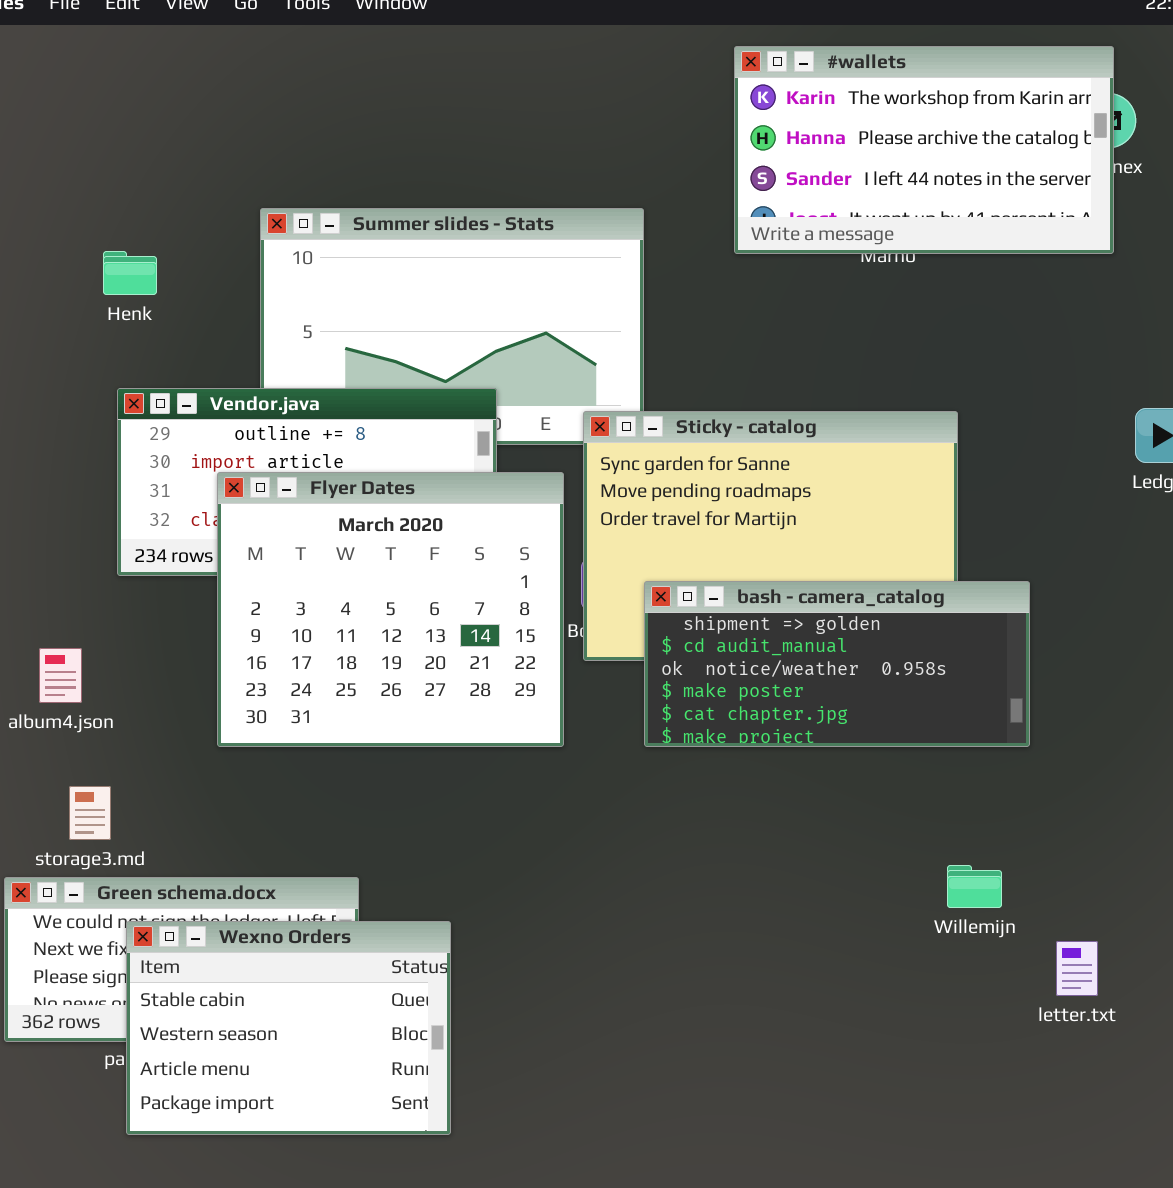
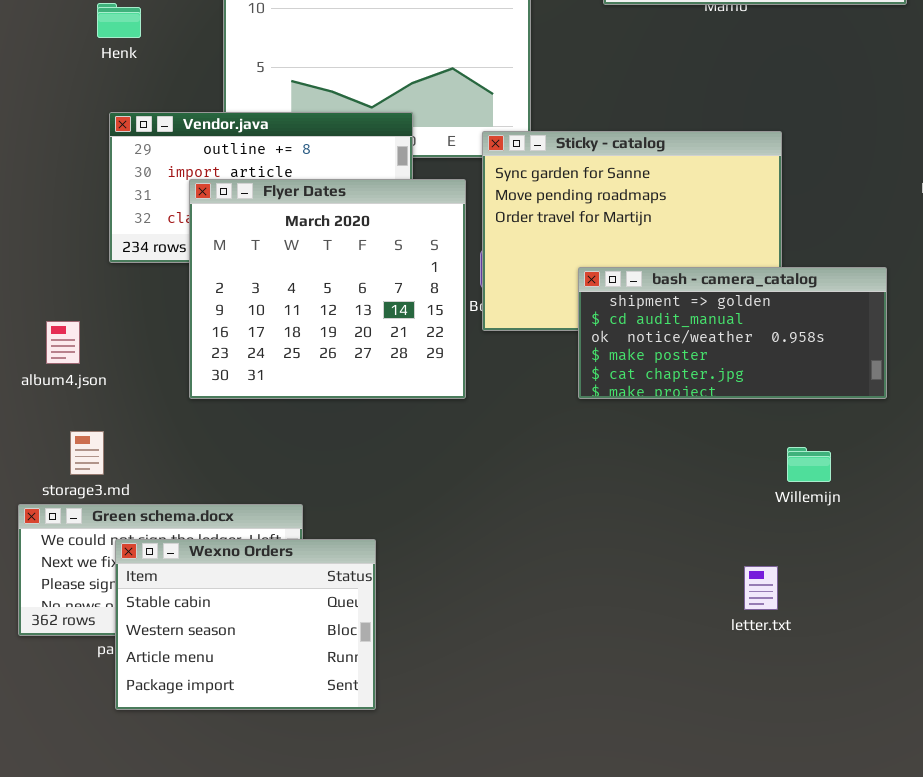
bash - camera_catalog: [644,581,1030,747] -> [578,267,887,399], moved
Willemijn: [947,865,1002,908] -> [787,447,831,482], moved
letter.txt: [1056,941,1098,996] -> [744,566,778,610], moved

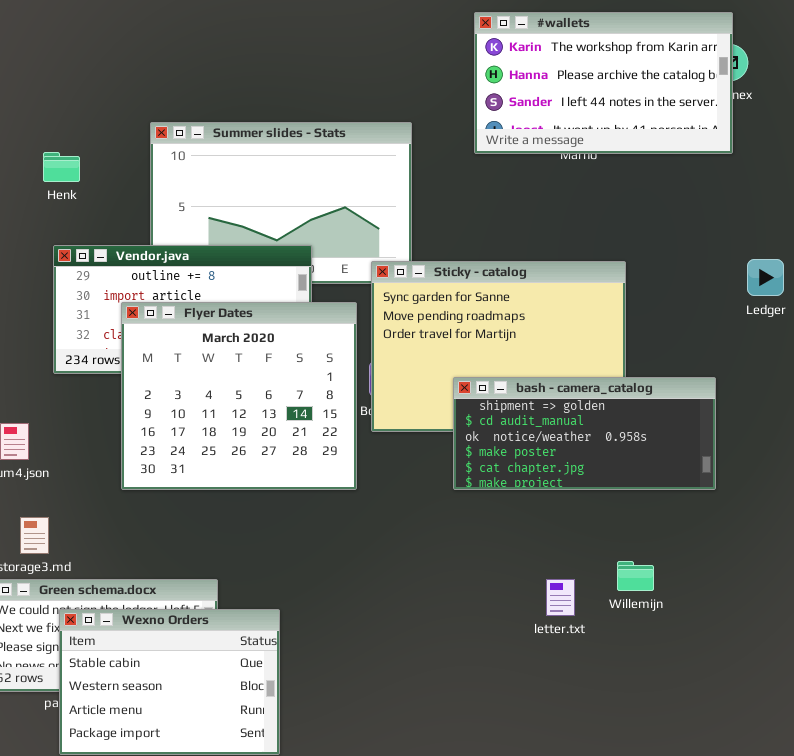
Willemijn: [787,447,831,482] -> [617,561,654,591], moved
letter.txt: [744,566,778,610] -> [546,579,575,616], moved

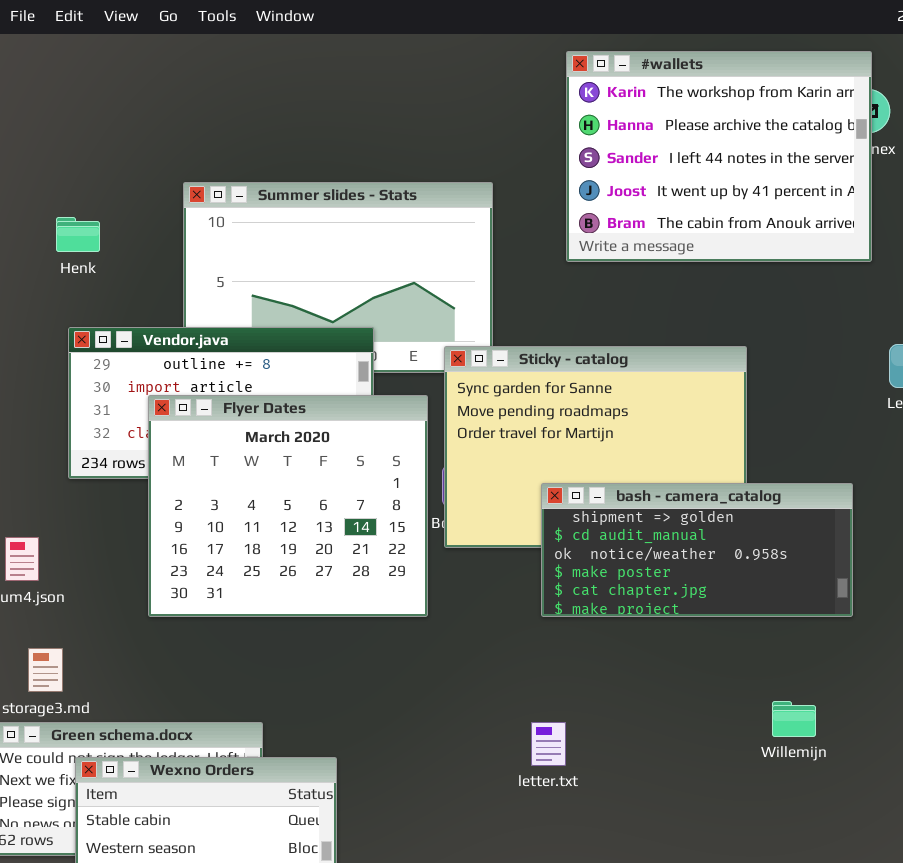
#wallets: [474,12,733,154] -> [566,51,872,262], resized
Willemijn: [617,561,654,591] -> [772,701,816,737], moved
letter.txt: [546,579,575,616] -> [531,722,566,766], moved

